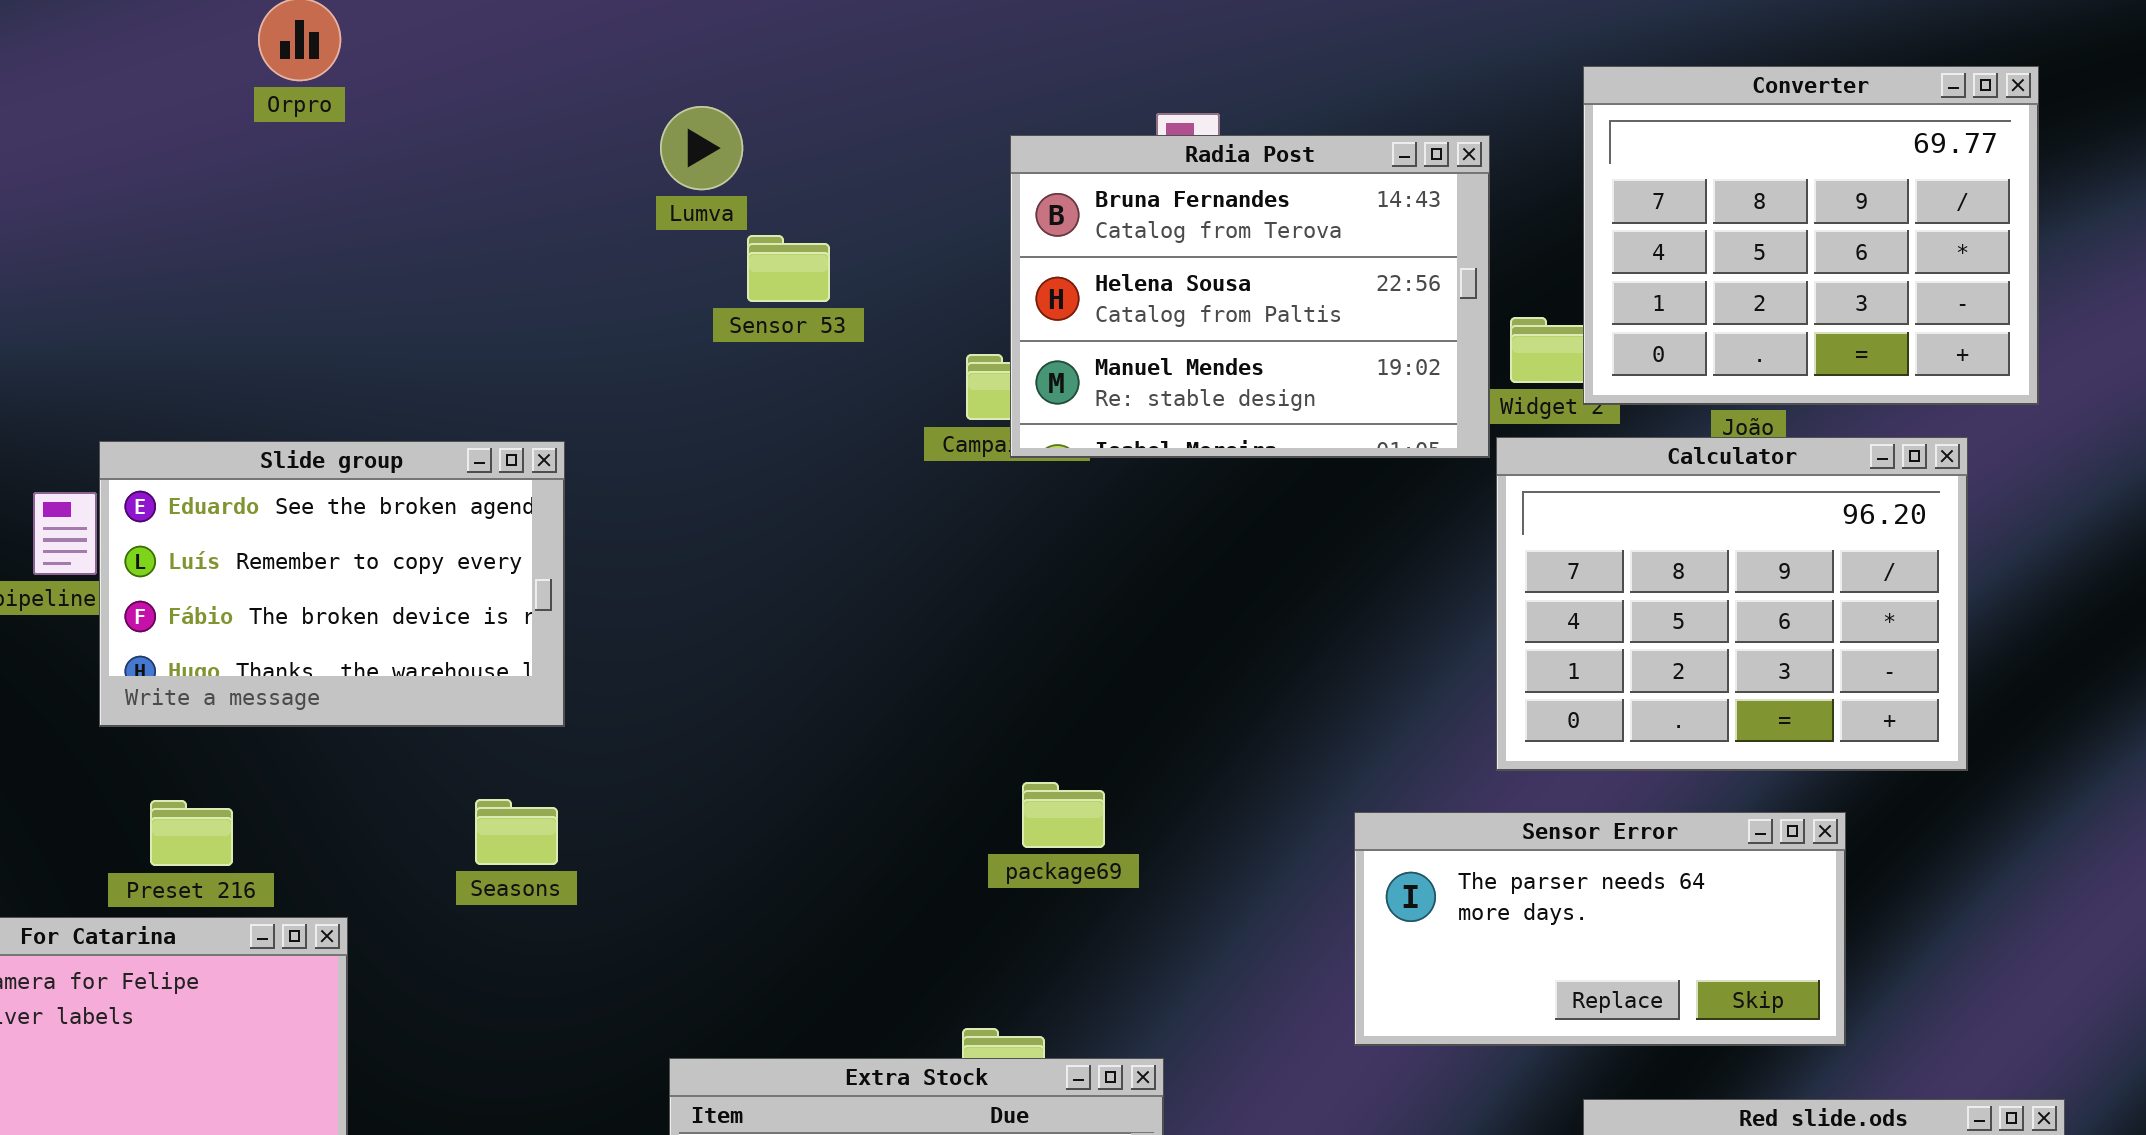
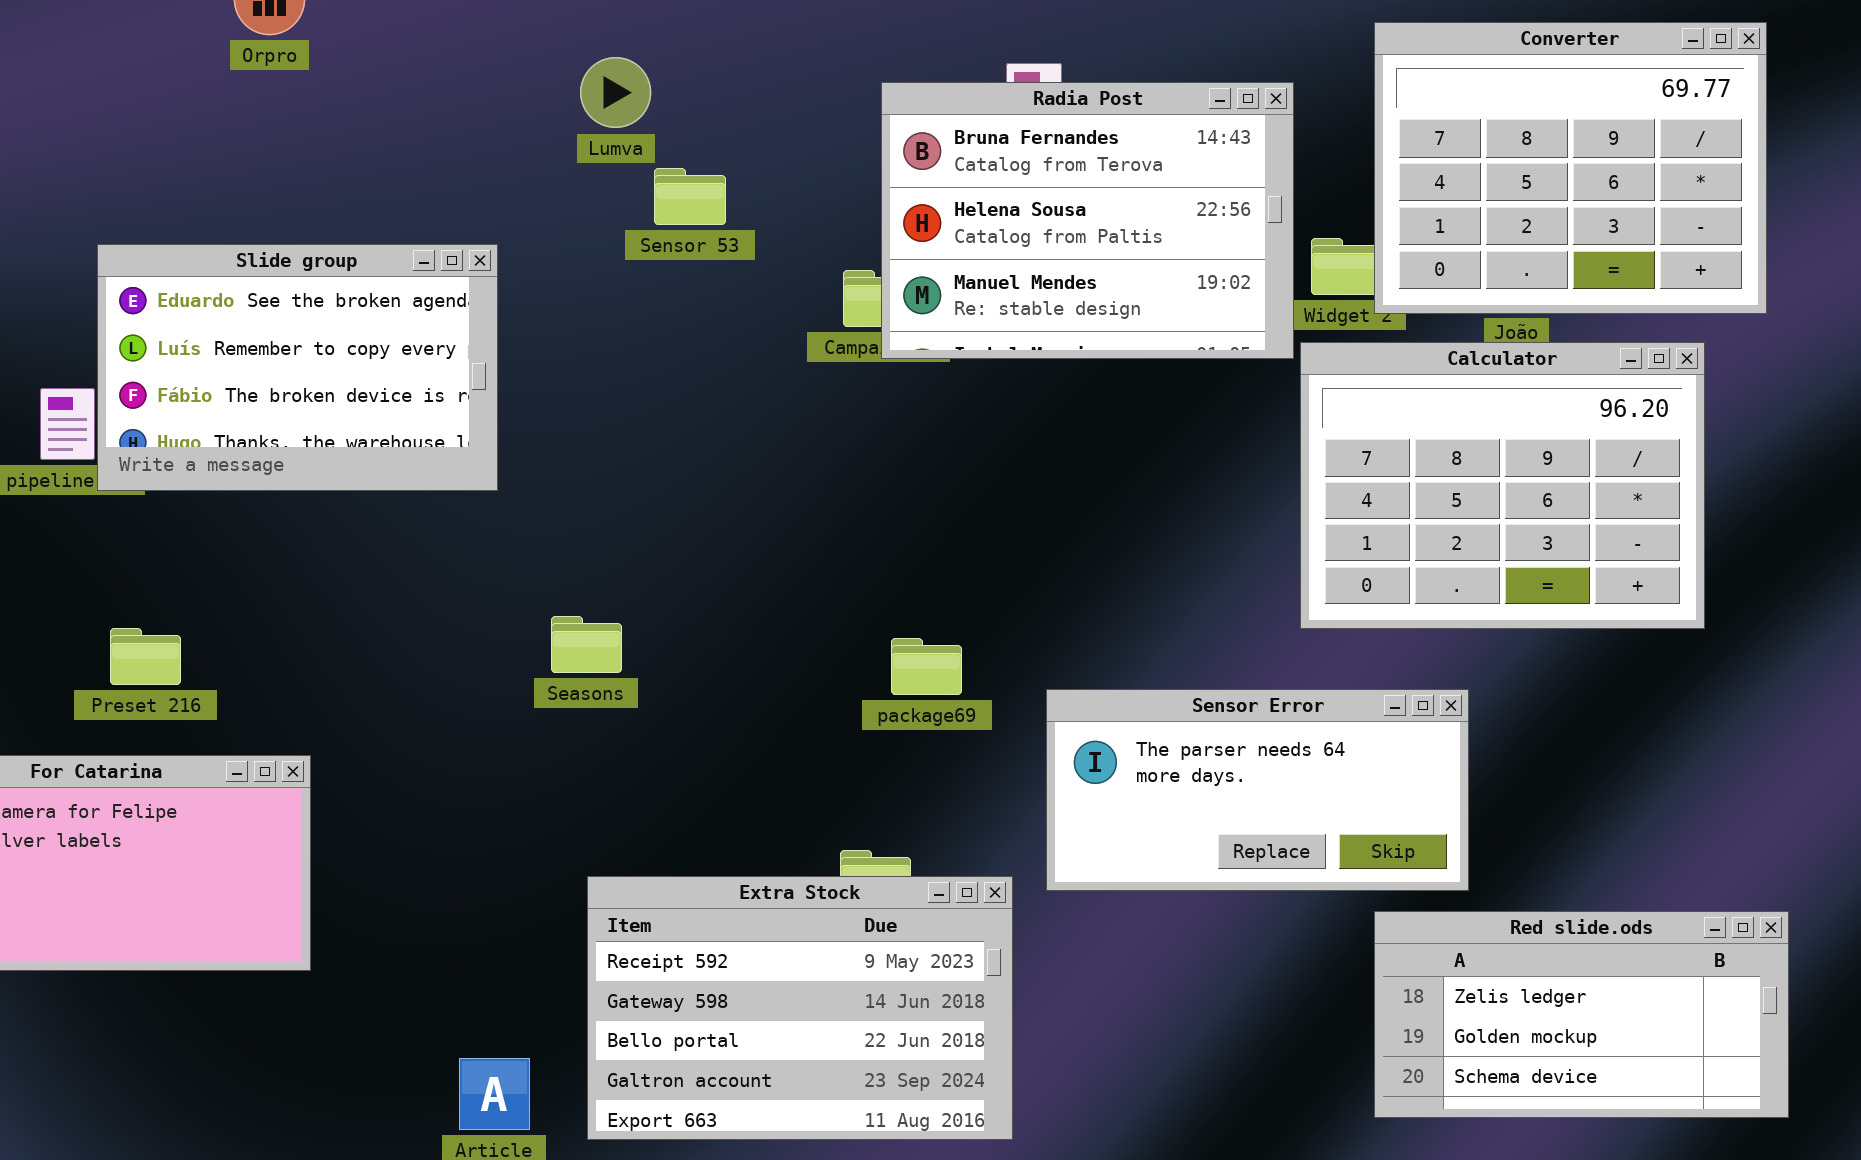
Slide group: [99,441,565,727] -> [97,244,498,491], moved
Seasons: [475,799,558,865] -> [551,616,622,673], moved
Preset 216: [150,800,233,866] -> [110,628,181,685], moved
Sensor Error: [1354,812,1846,1046] -> [1046,689,1469,891], moved

